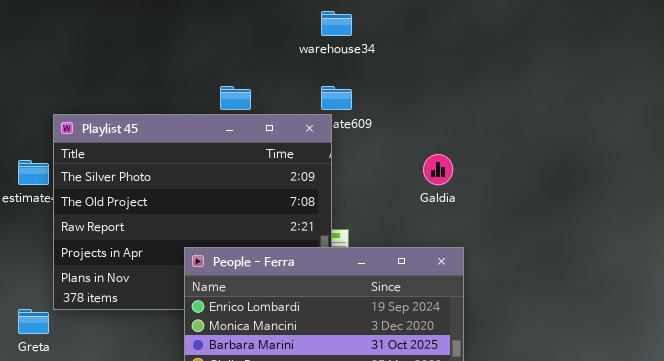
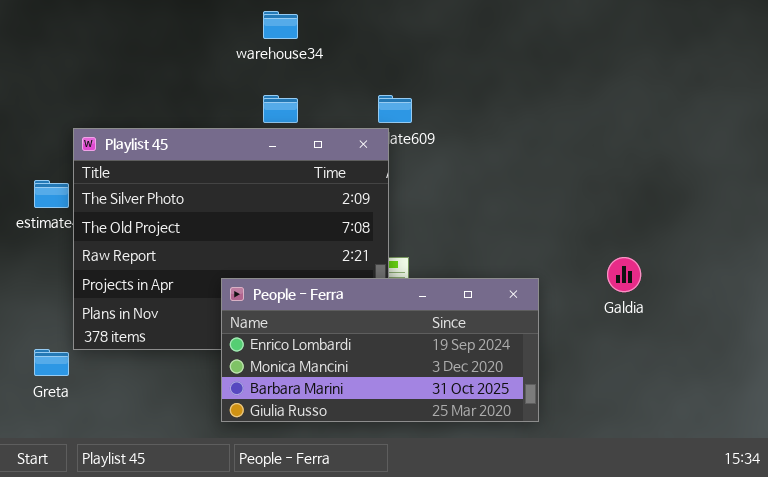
warehouse34: [321,11,352,36] -> [263,11,298,39], moved
Galdia: [423,154,453,185] -> [607,257,641,292], moved

